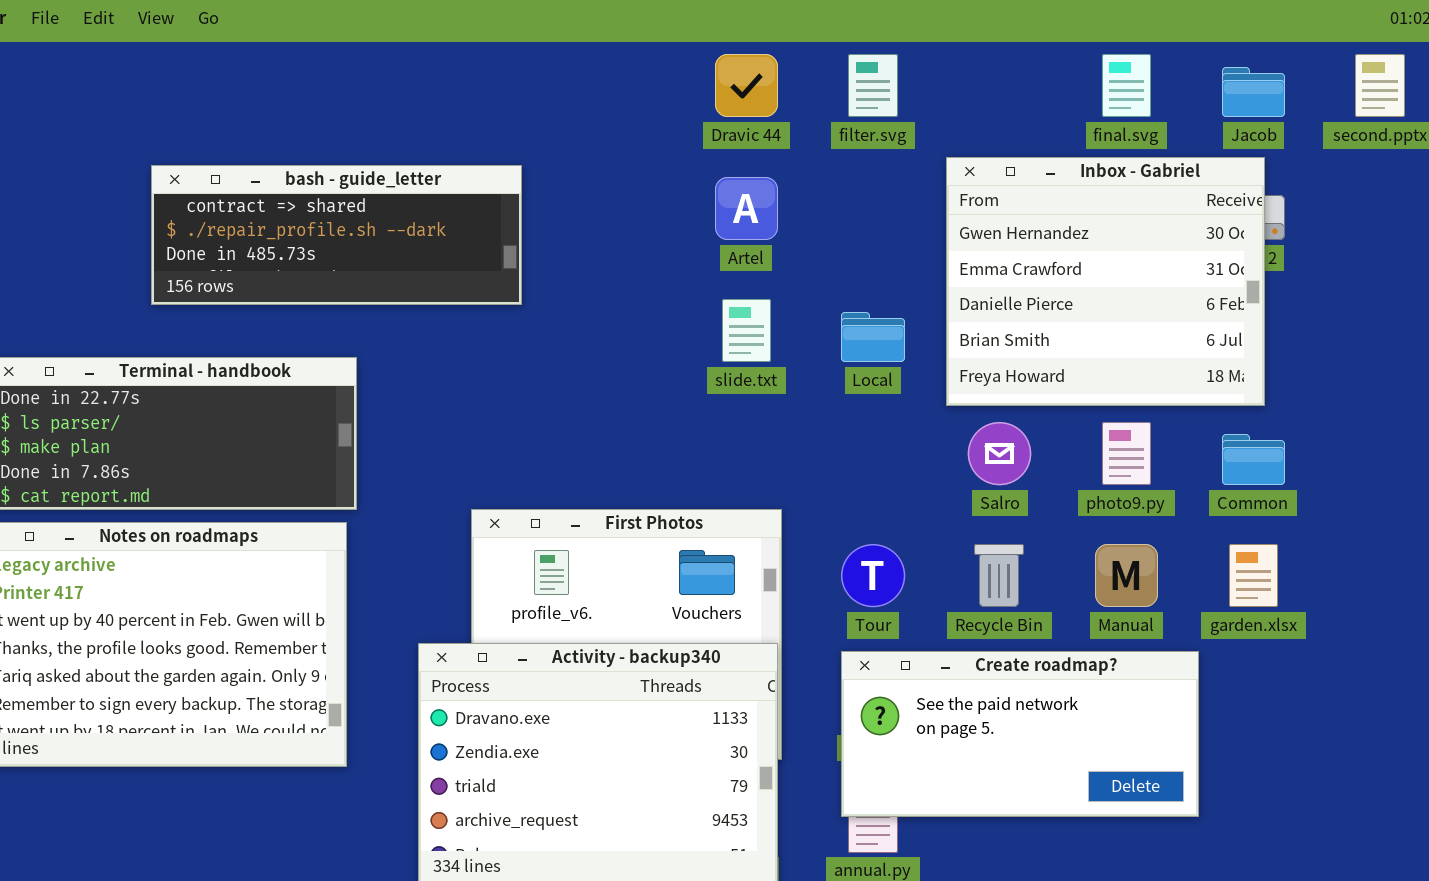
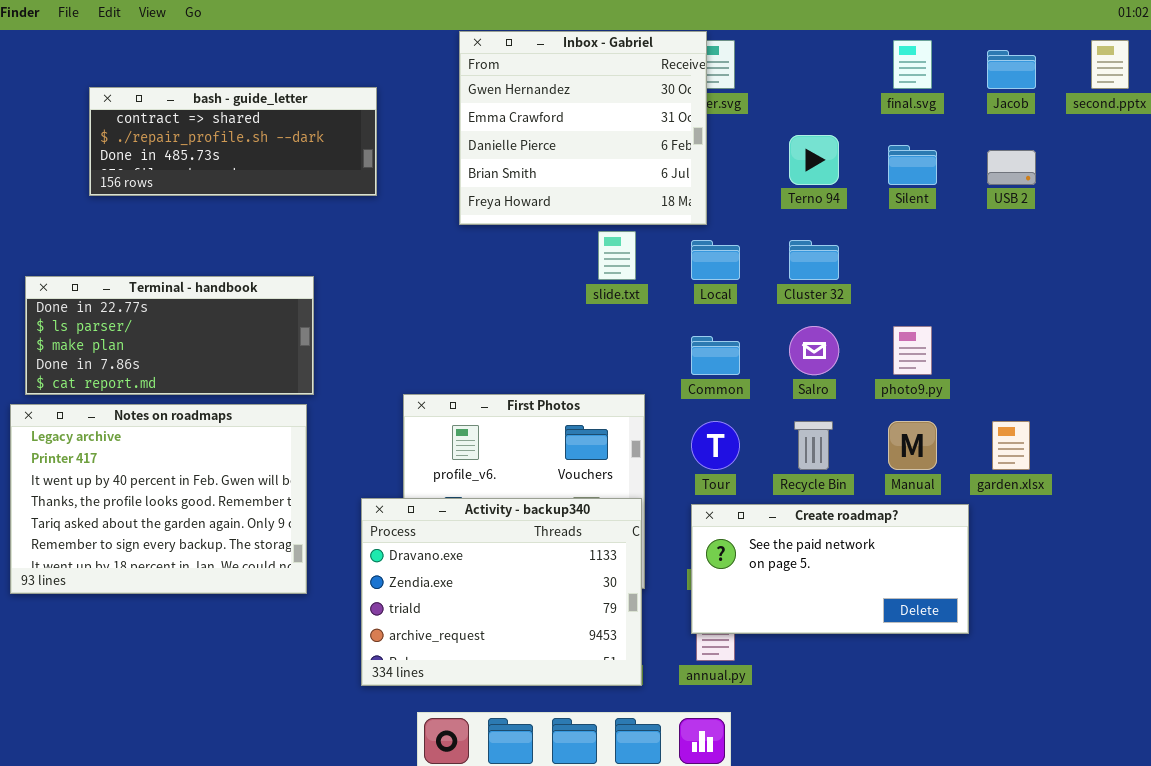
Inbox - Gabriel: [946,157,1265,406] -> [459,31,707,225], moved
bash - guide_letter: [151,165,522,305] -> [89,87,377,196], moved
Common: [1222,434,1285,485] -> [691,336,740,375], moved

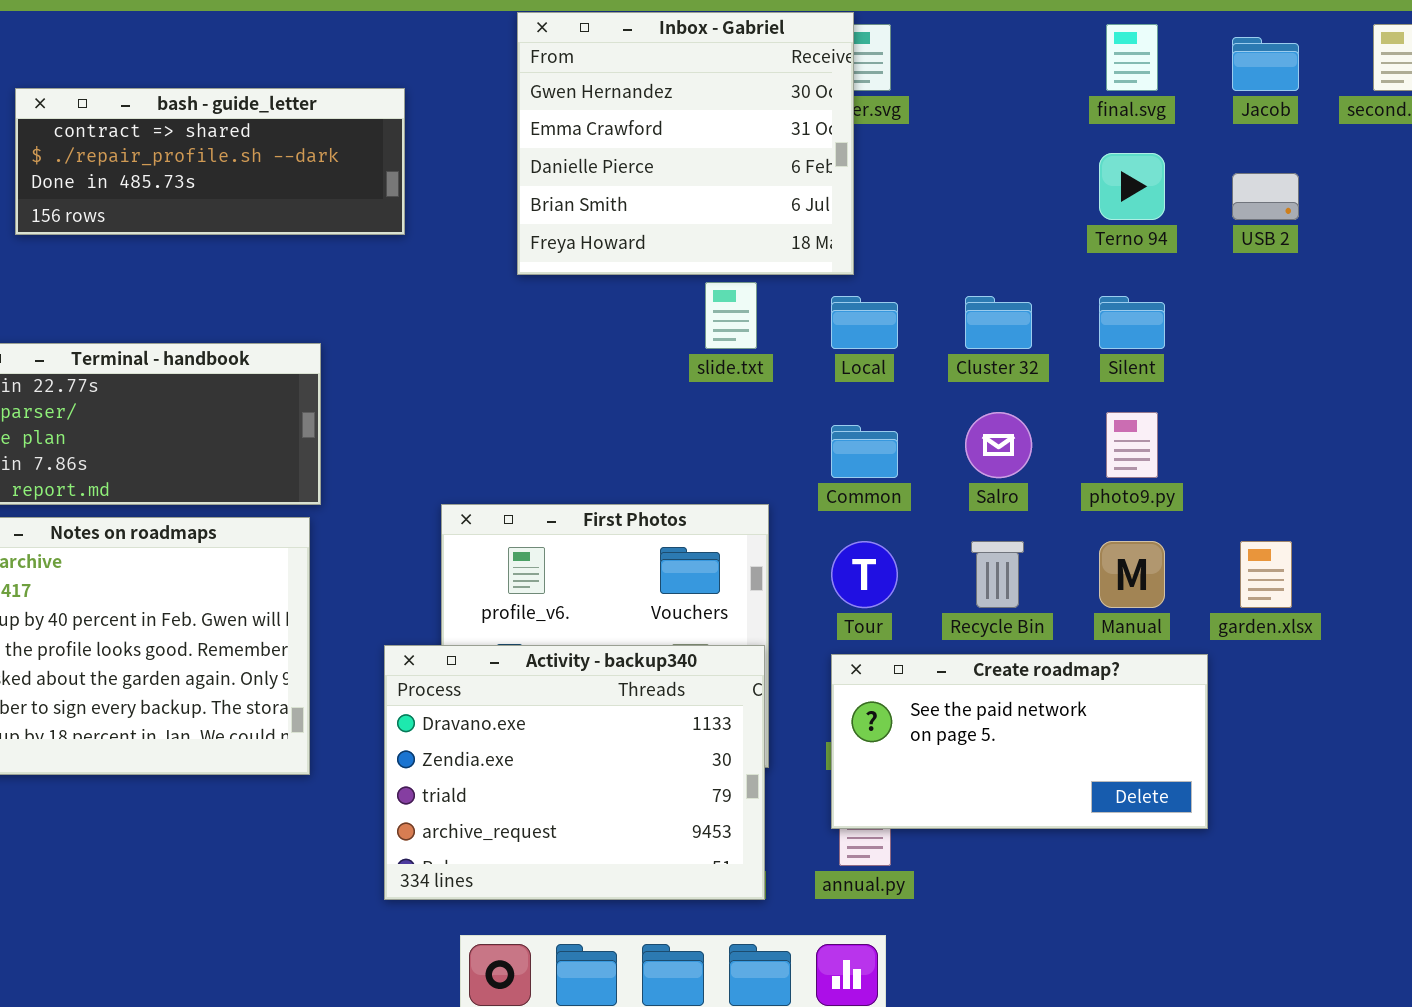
Terno 94: [789,135,839,185] -> [1099,153,1165,220], moved
Silent: [888,145,937,185] -> [1099,296,1165,349], moved

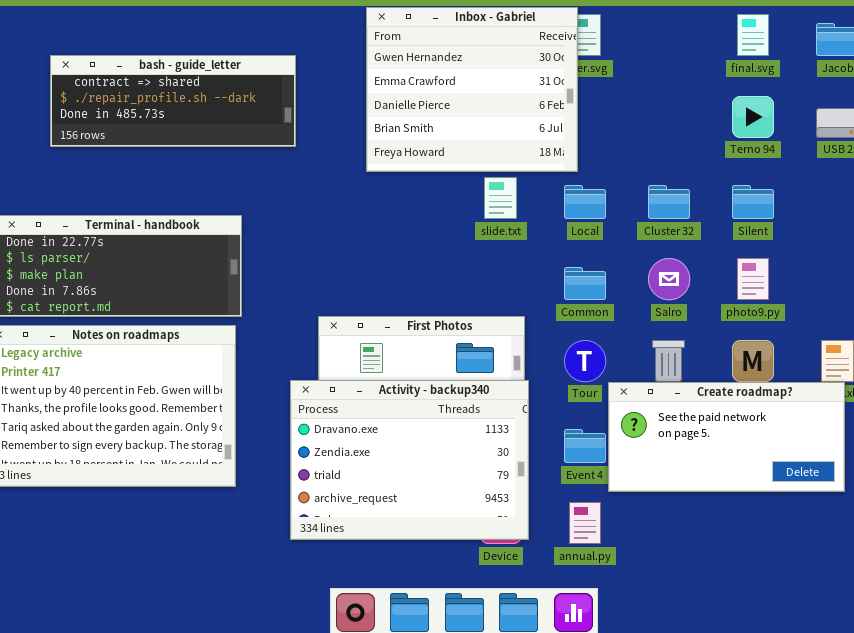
Activity - backup340: [384,645,765,900] -> [290,380,529,540], moved
Create roadmap?: [831,654,1208,829] -> [608,382,845,492], moved

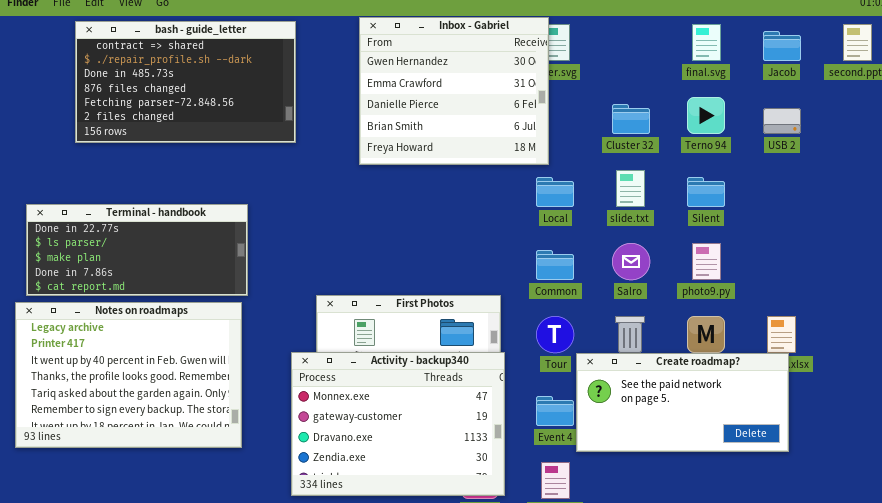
bash - guide_letter: [50,55,296,147] -> [75,21,296,143], resized
slide.txt: [484,177,517,219] -> [616,170,645,207], moved
Cluster 32: [648,185,690,219] -> [612,104,650,134], moved
Activity - backup340: [290,380,529,540] -> [291,352,505,496], scrolled up 2 rows

